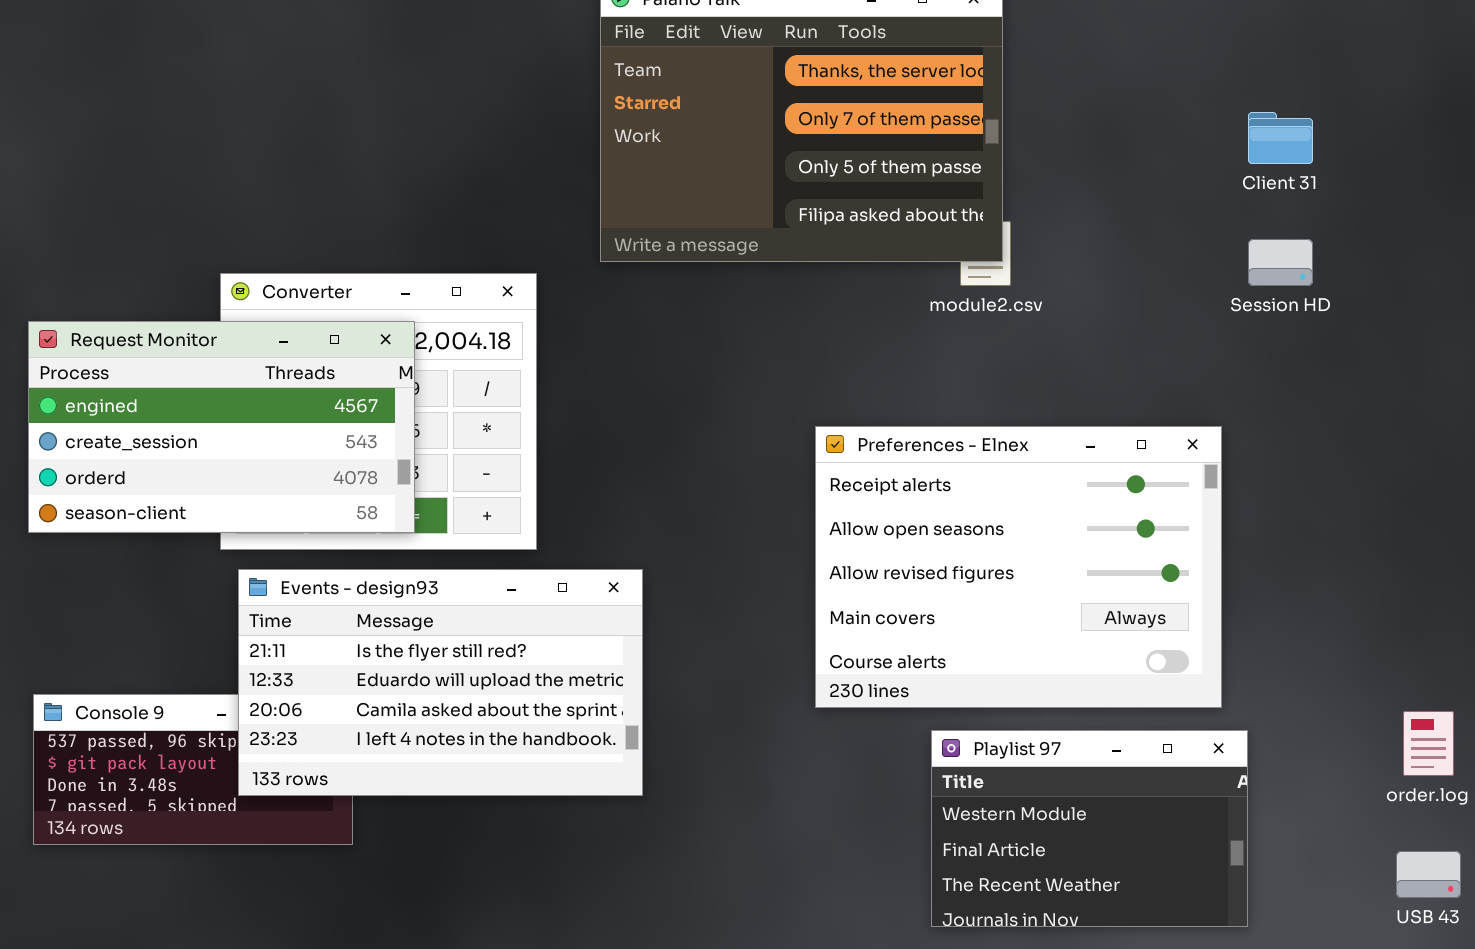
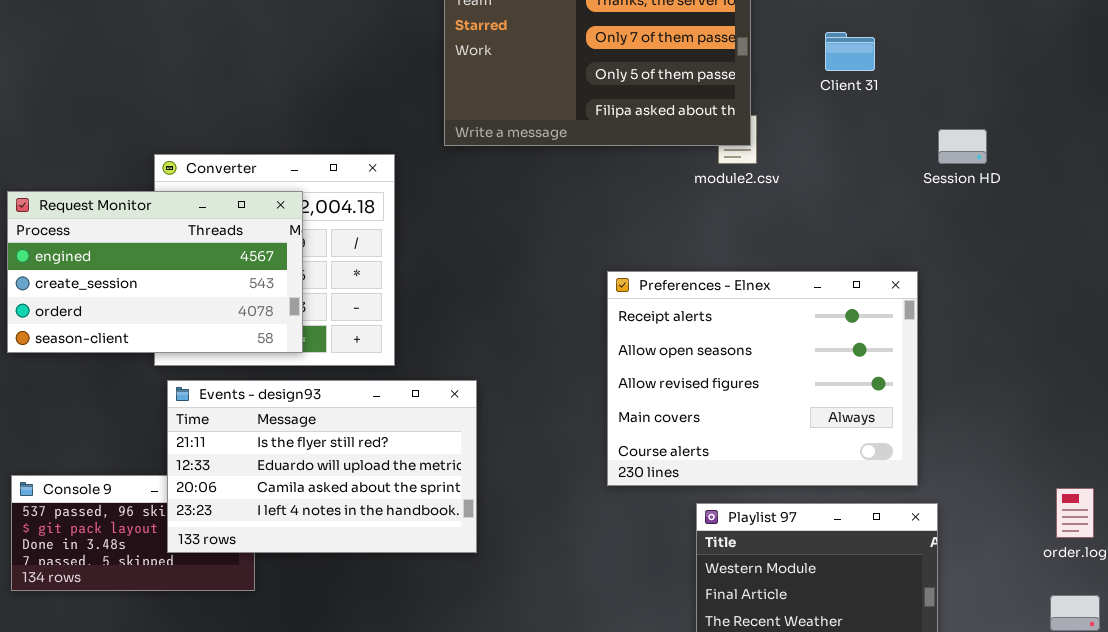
Client 31: [1248,112,1313,164] -> [825,32,875,71], moved

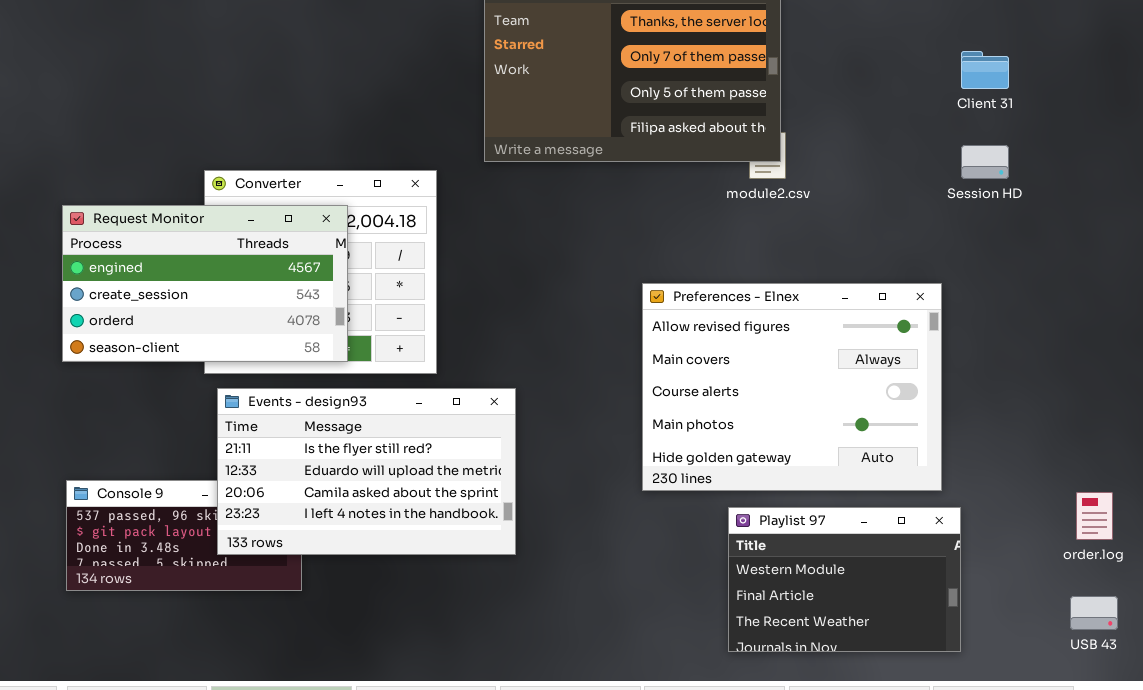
Client 31: [825,32,875,71] -> [961,51,1009,89], moved
Preferences - Elnex: [607,271,918,486] -> [642,283,942,491], scrolled down 2 rows

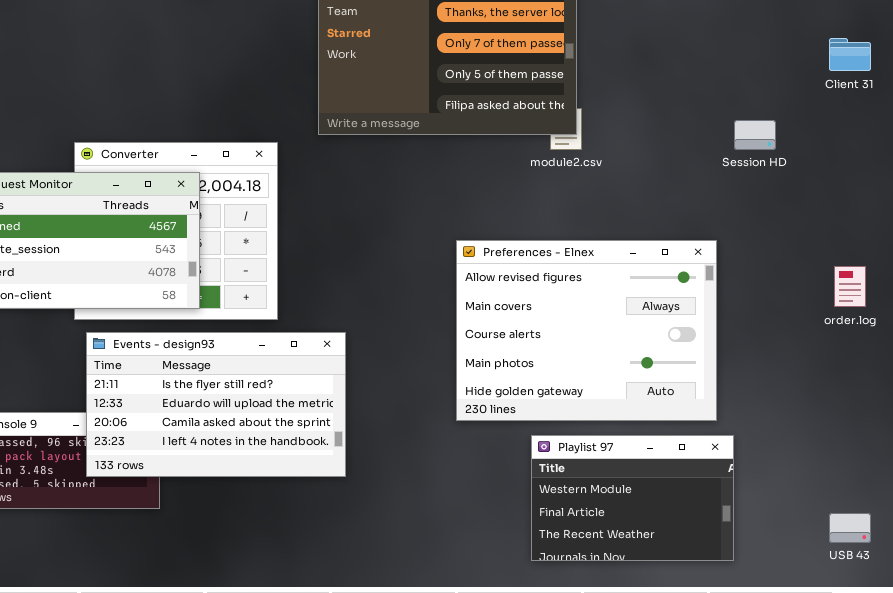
Client 31: [961,51,1009,89] -> [829,38,871,71], moved
order.log: [1076,492,1113,540] -> [834,266,866,307], moved

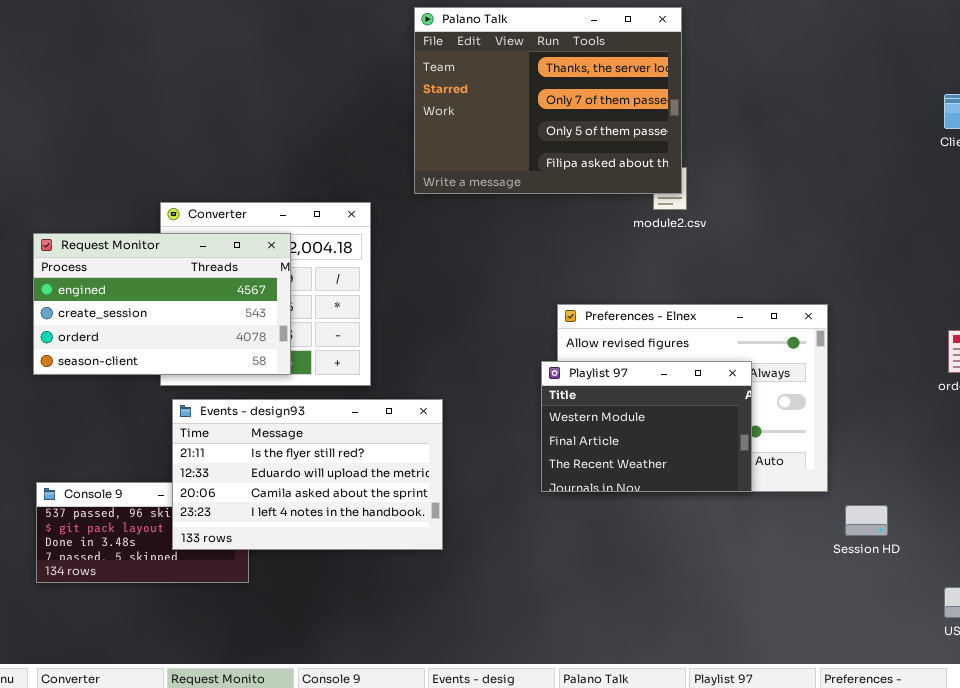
Session HD: [734,120,776,150] -> [845,505,888,536], moved
Playlist 97: [531,435,734,561] -> [541,361,752,492], moved

